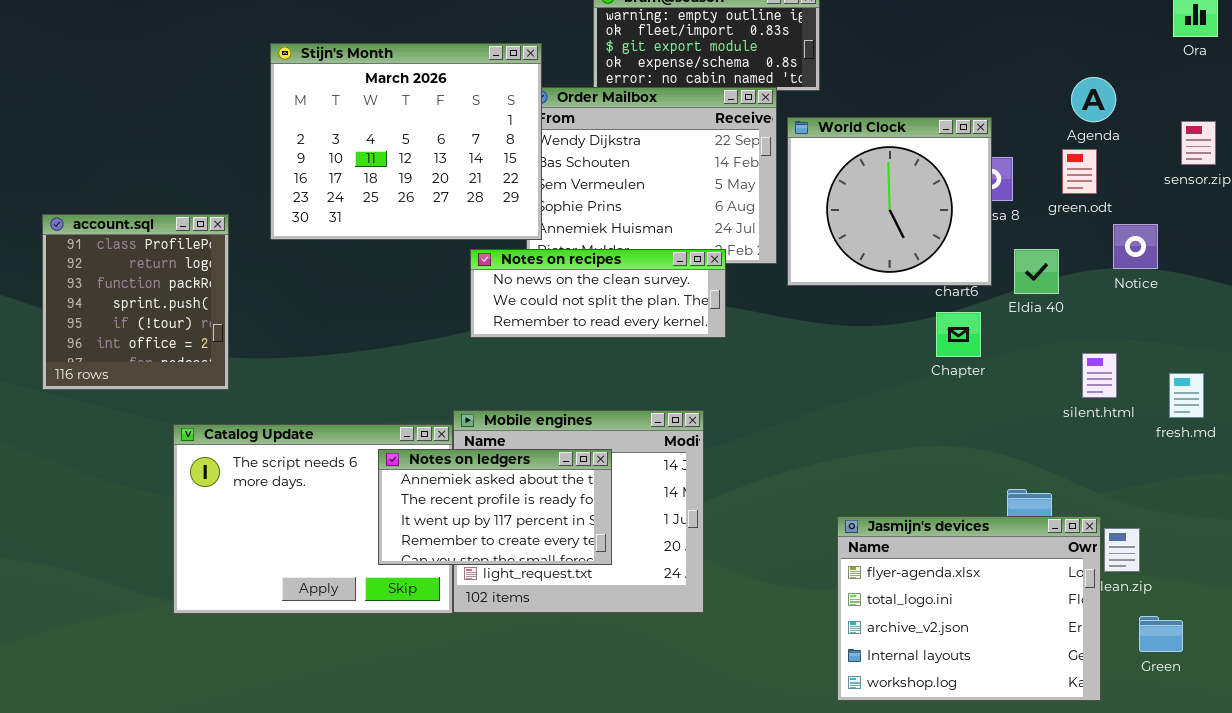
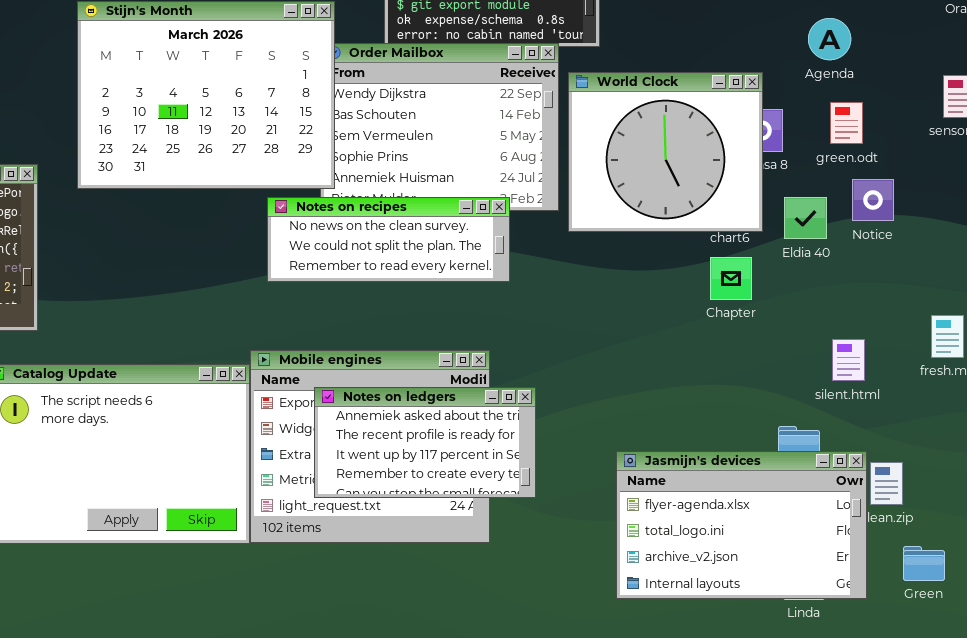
Agenda: [1071,77,1116,122] -> [808,18,851,60], moved
Notice: [1113,224,1158,269] -> [852,179,894,221], moved
silent.html: [1082,353,1117,398] -> [832,339,865,381], moved
Notes on ledgers: [378,449,612,565] -> [314,387,536,498], moved
Jasmijn's devices: [837,516,1101,701] -> [616,451,867,599], resized

